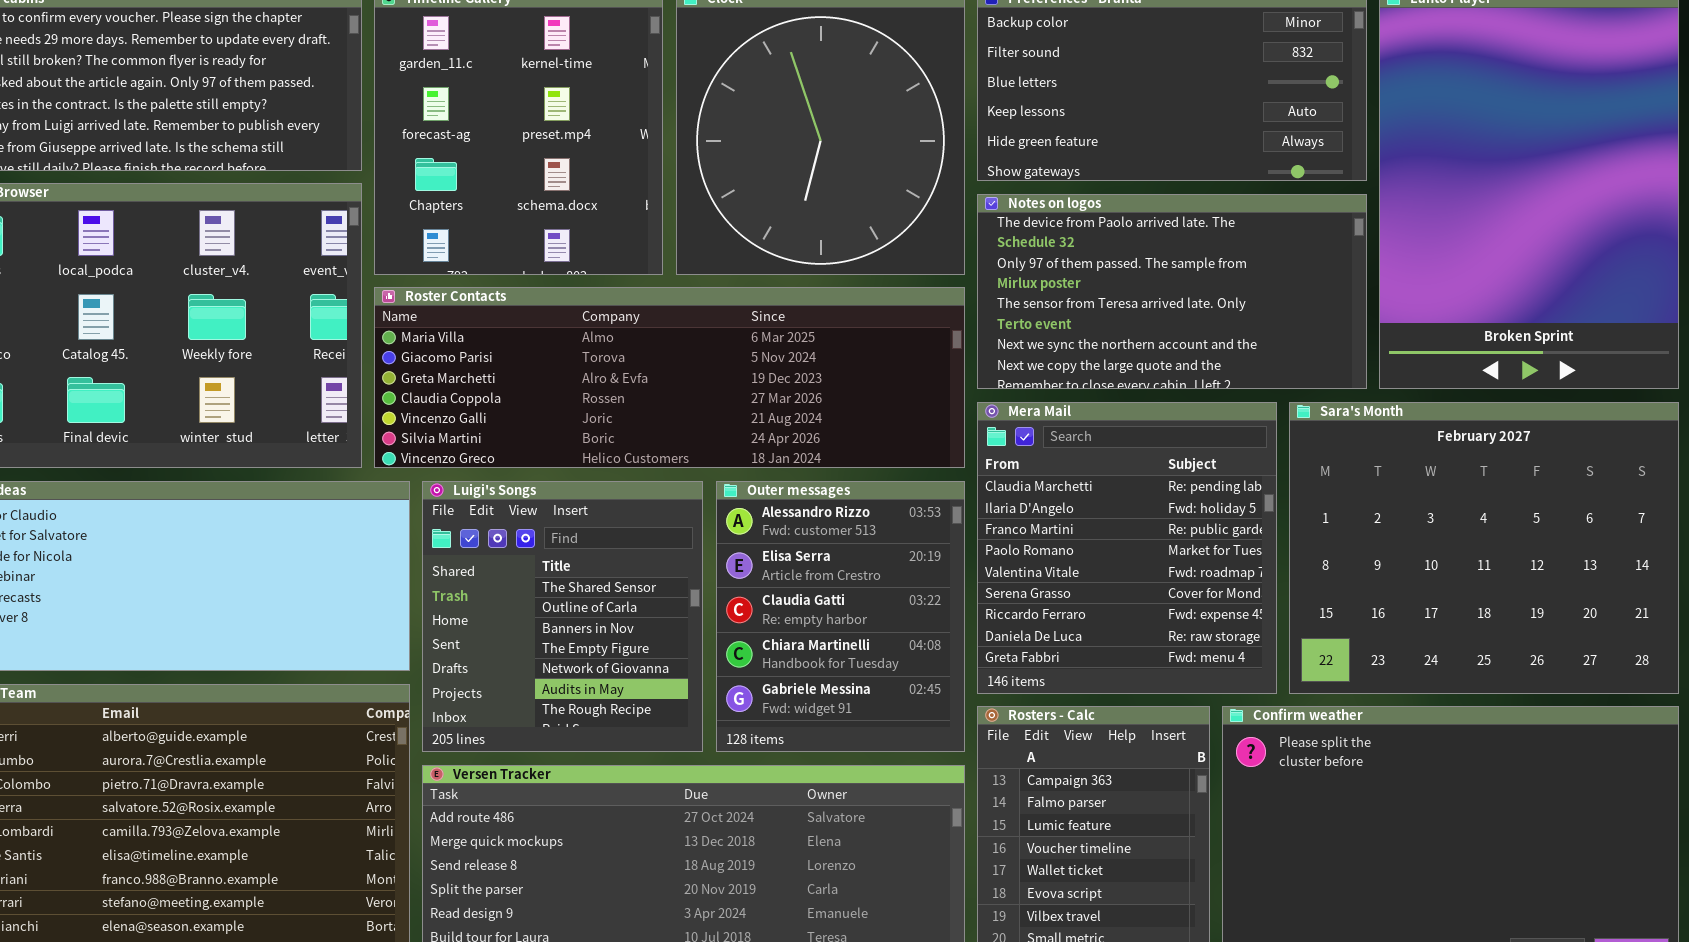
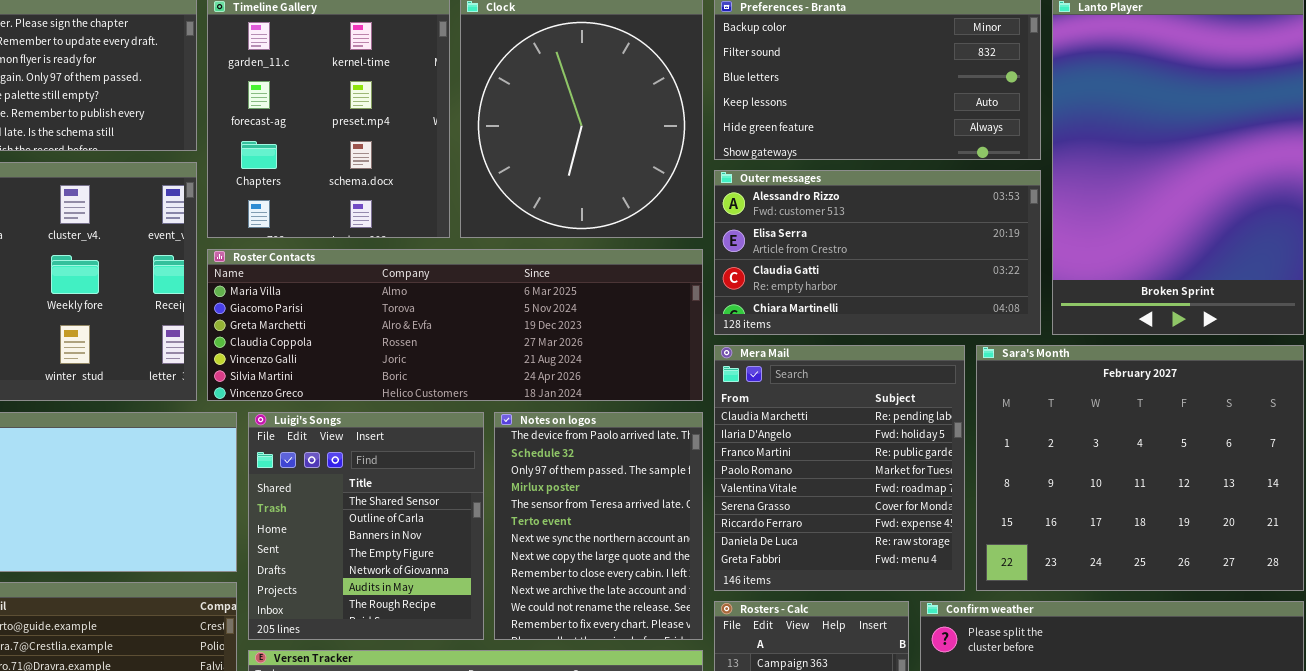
Notes on logos: [977,194,1367,389] -> [494,412,703,640], moved, resized
Outer messages: [716,481,965,752] -> [714,170,1041,335], moved, resized

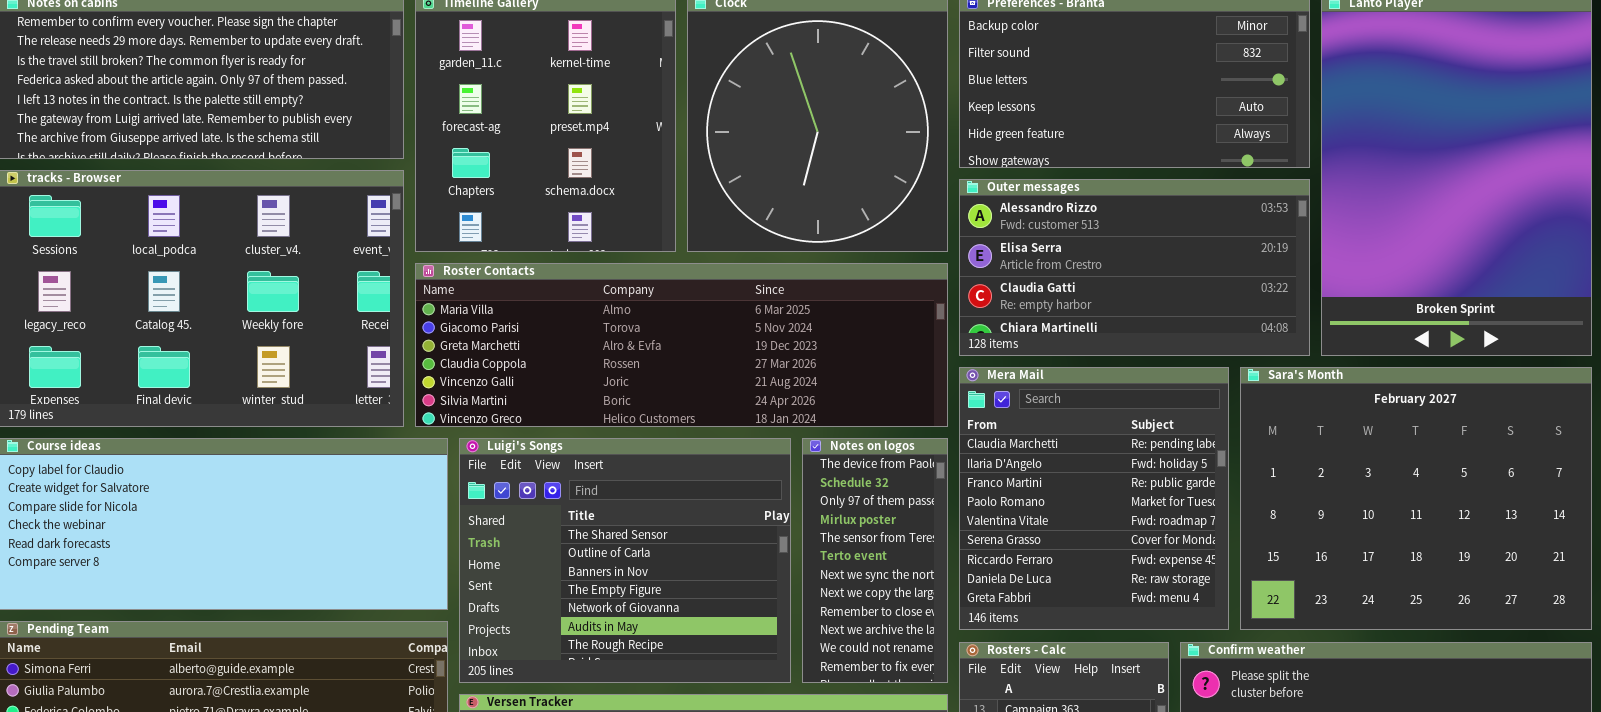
Luigi's Songs: [248,412,484,640] -> [459,438,791,683], resized
Notes on logos: [494,412,703,640] -> [802,438,948,683], resized

